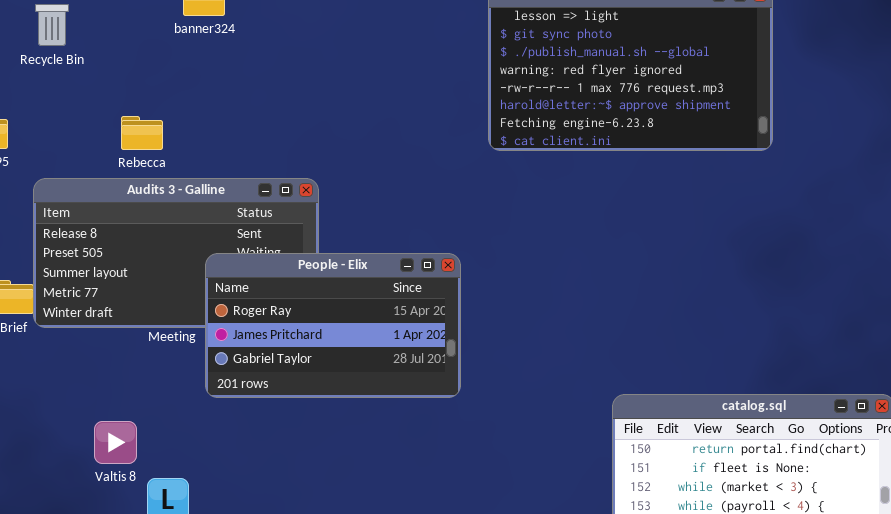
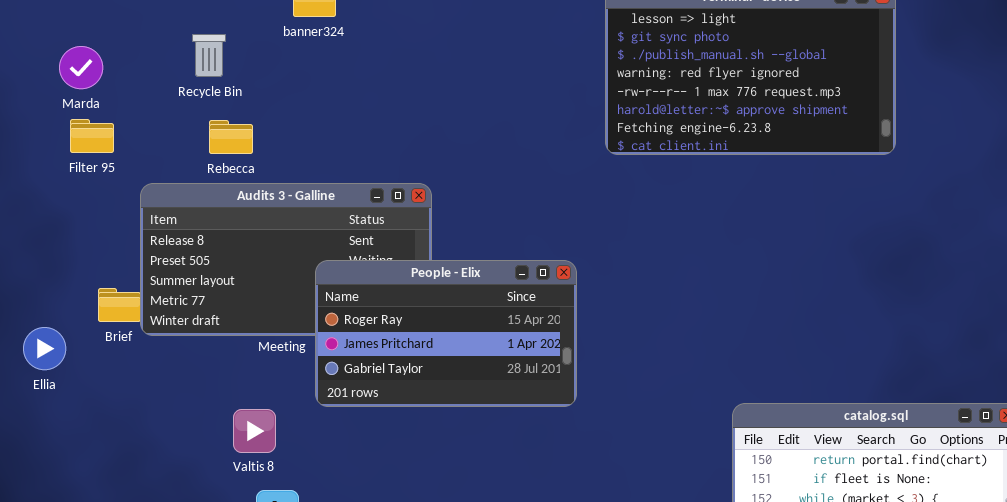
Recycle Bin: [35,4,69,46] -> [192,34,226,77], moved
Rebecca: [121,116,163,150] -> [209,120,253,154], moved
Valtis 8: [94,421,137,464] -> [233,409,276,453], moved

